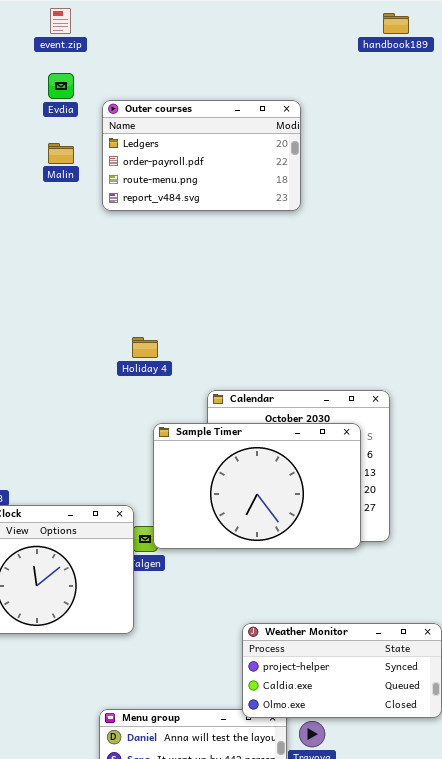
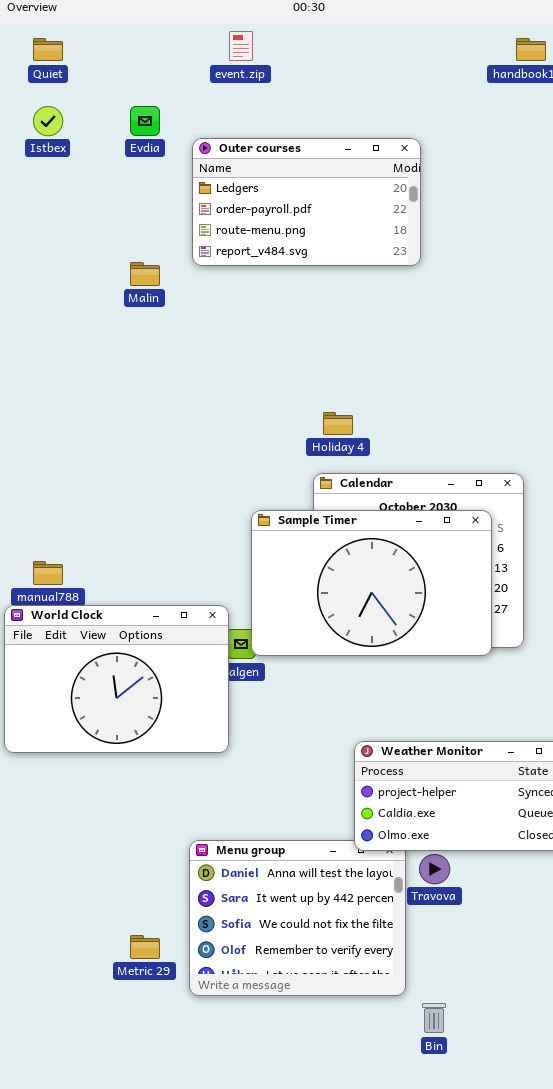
event.zip: [50,8,71,34] -> [229,31,253,61], moved
Malin: [48,143,74,164] -> [130,262,160,286], moved
Holiday 4: [132,337,158,358] -> [323,412,353,435], moved

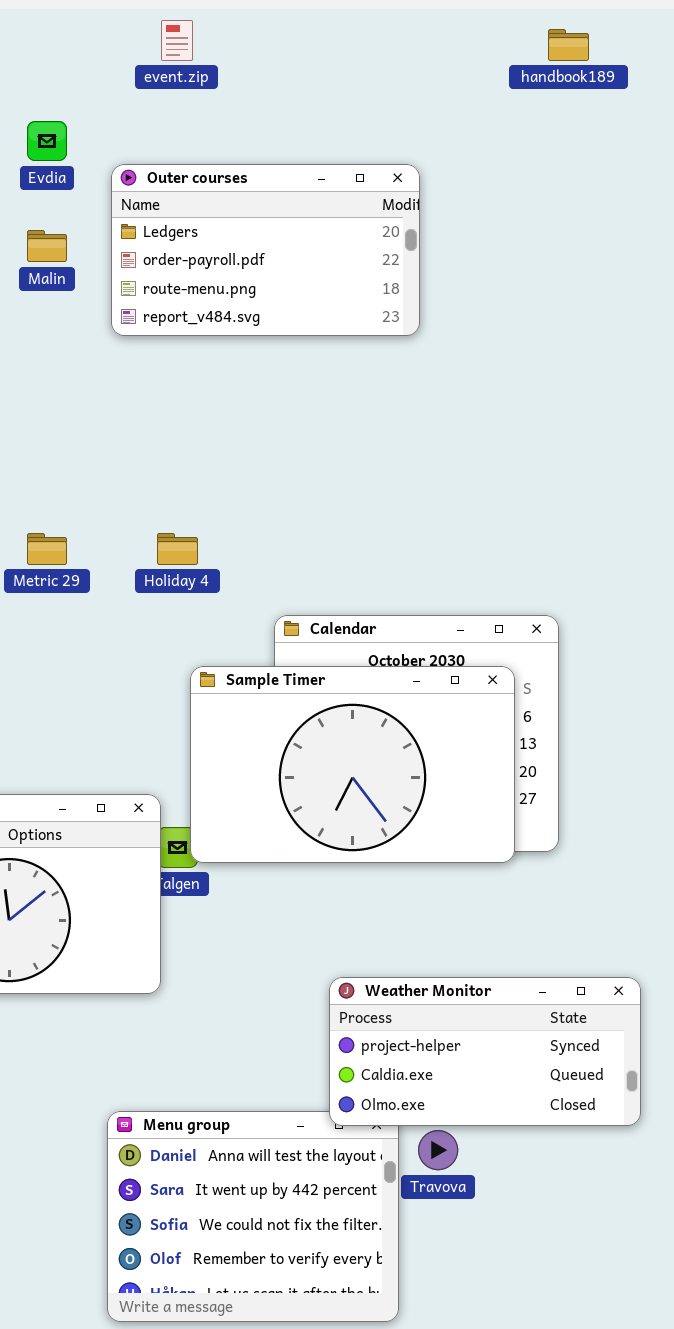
Malin: [130,262,160,286] -> [27,230,67,262], moved
Holiday 4: [323,412,353,435] -> [157,533,198,565], moved
Metric 29: [130,935,160,959] -> [27,533,67,565], moved

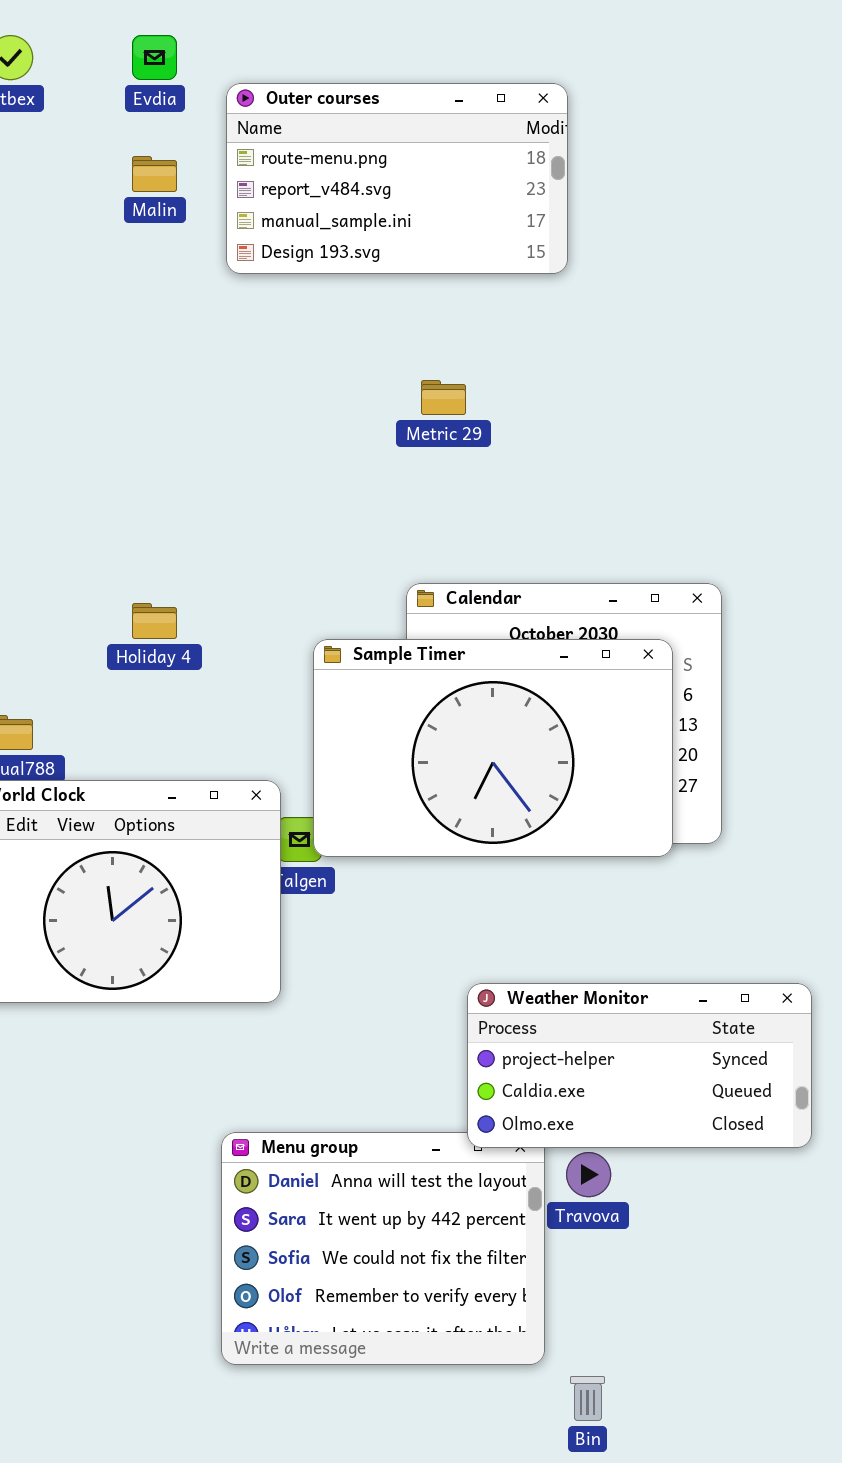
Outer courses: [111,164,420,336] -> [226,83,568,274], scrolled down 2 rows
Metric 29: [27,533,67,565] -> [421,380,466,415], moved
Holiday 4: [157,533,198,565] -> [132,603,177,639], moved

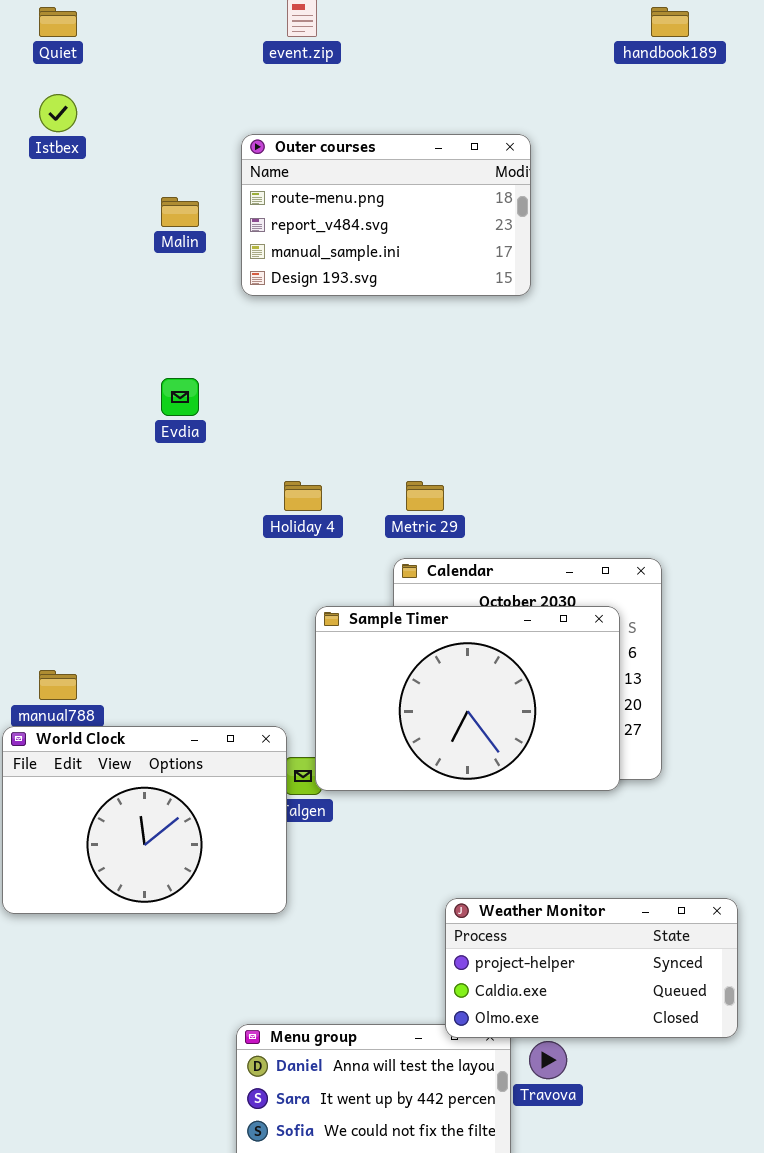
Evdia: [132,35,177,80] -> [161,378,199,416], moved
Metric 29: [421,380,466,415] -> [406,481,444,511], moved
Holiday 4: [132,603,177,639] -> [284,481,322,511], moved

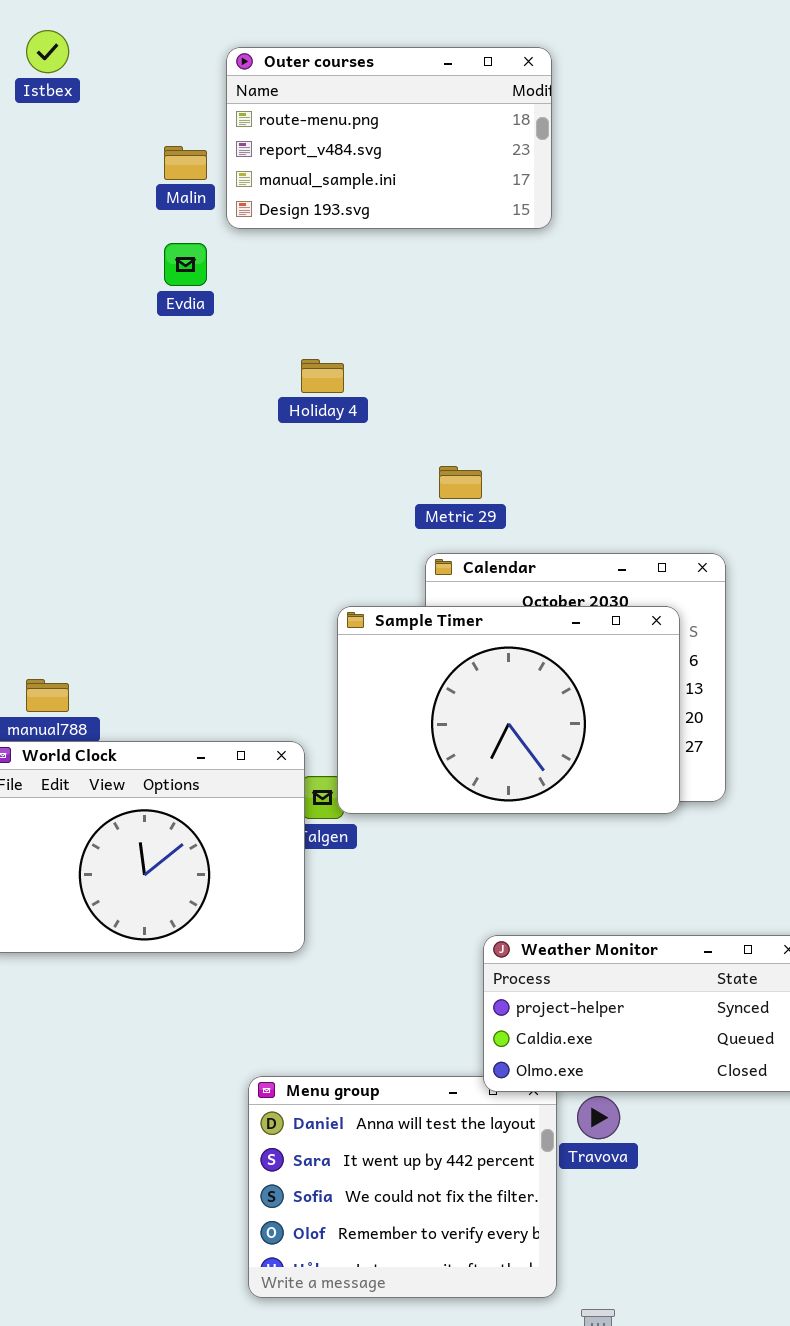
Outer courses: [241,134,531,296] -> [226,47,552,229], moved
Evdia: [161,378,199,416] -> [164,243,207,286], moved
Holiday 4: [284,481,322,511] -> [301,359,344,393], moved

